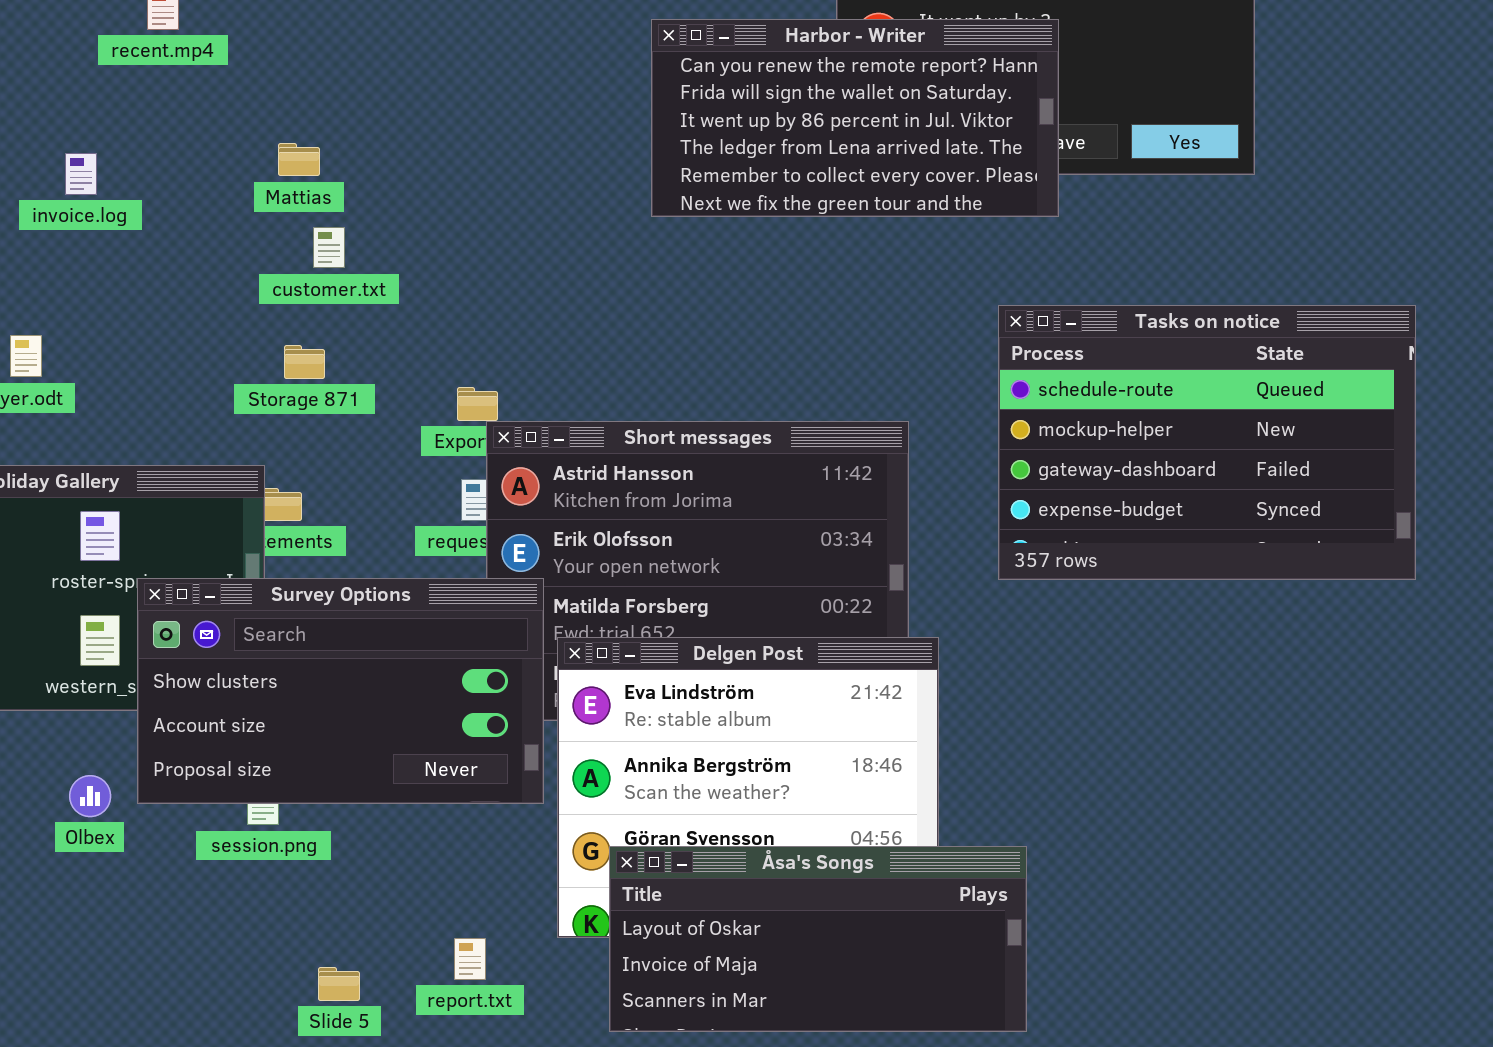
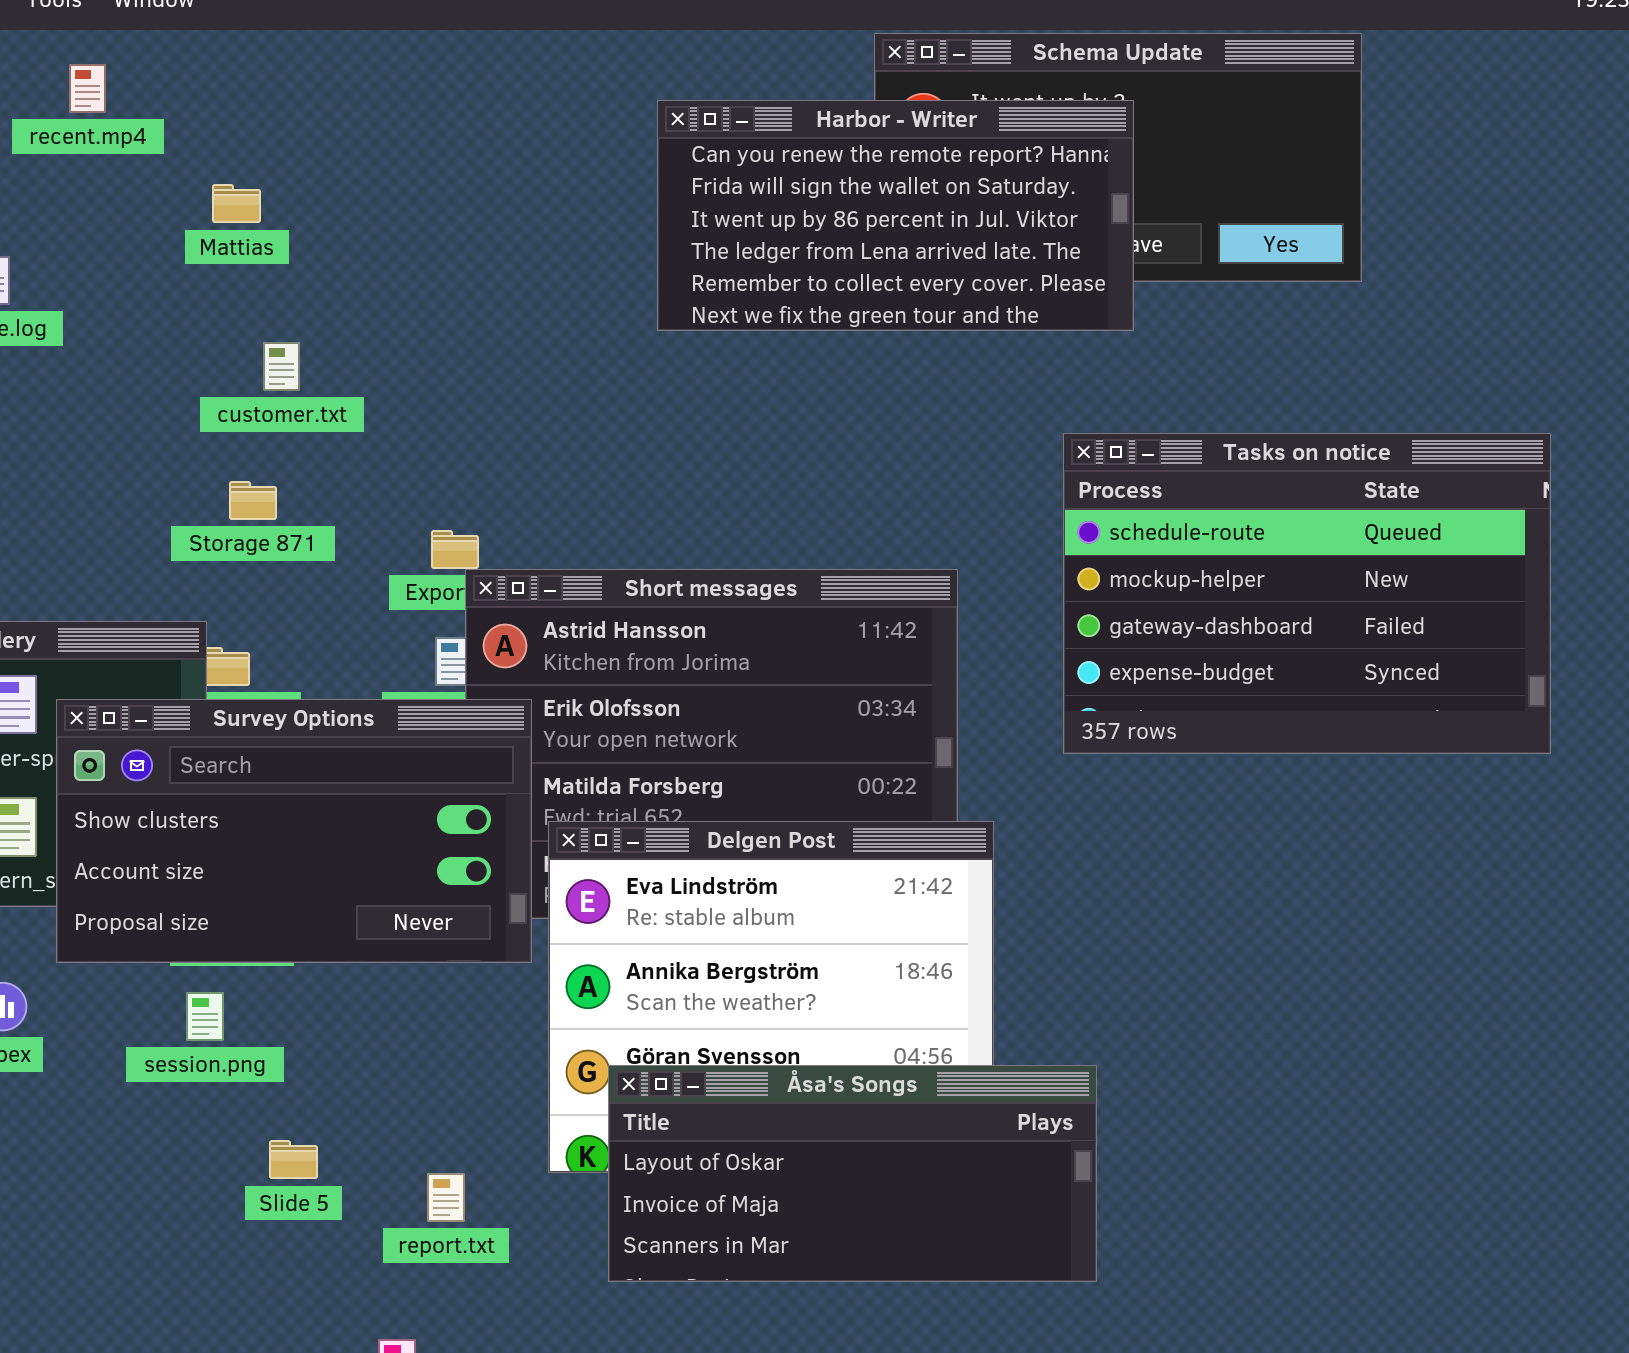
Mattias: [278,143,320,176] -> [212,184,261,223], moved
Survey Options: [137,578,544,804] -> [56,699,532,963], moved
Slide 5: [318,967,360,1001] -> [269,1140,318,1179], moved

